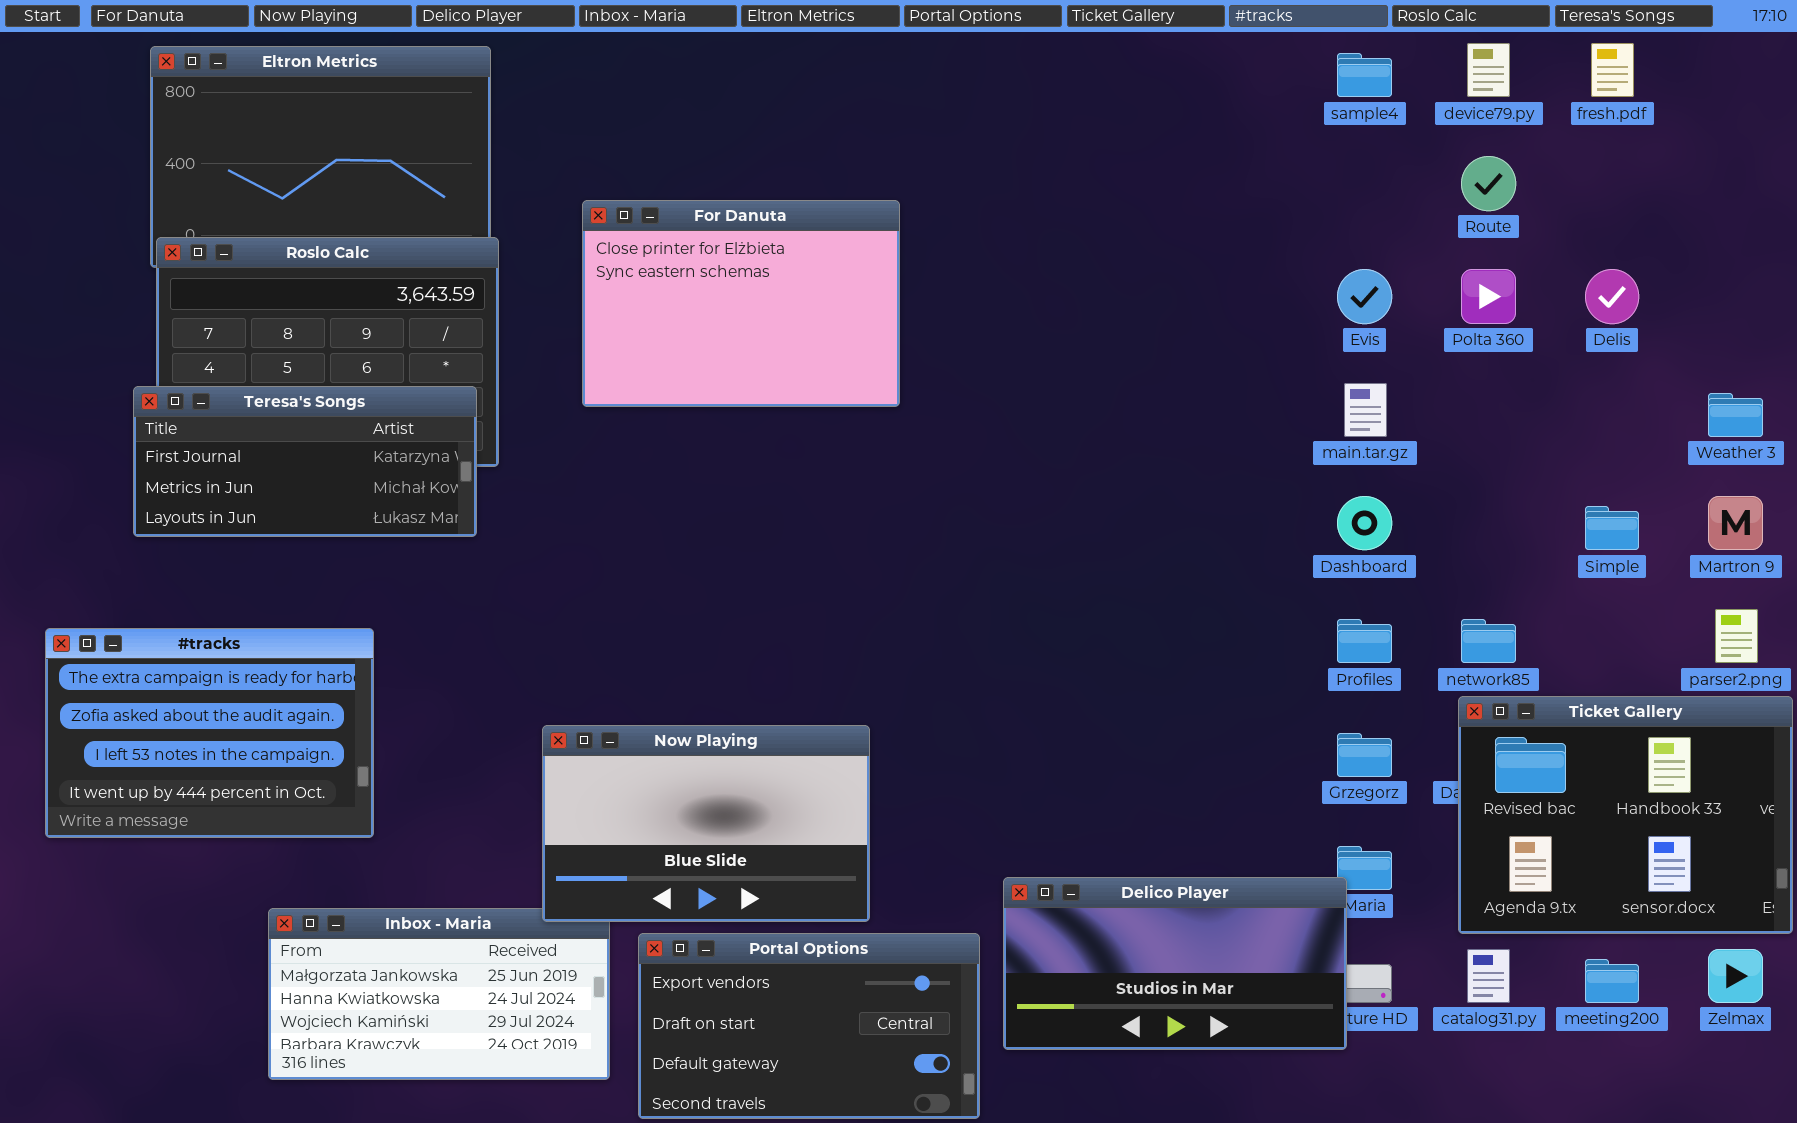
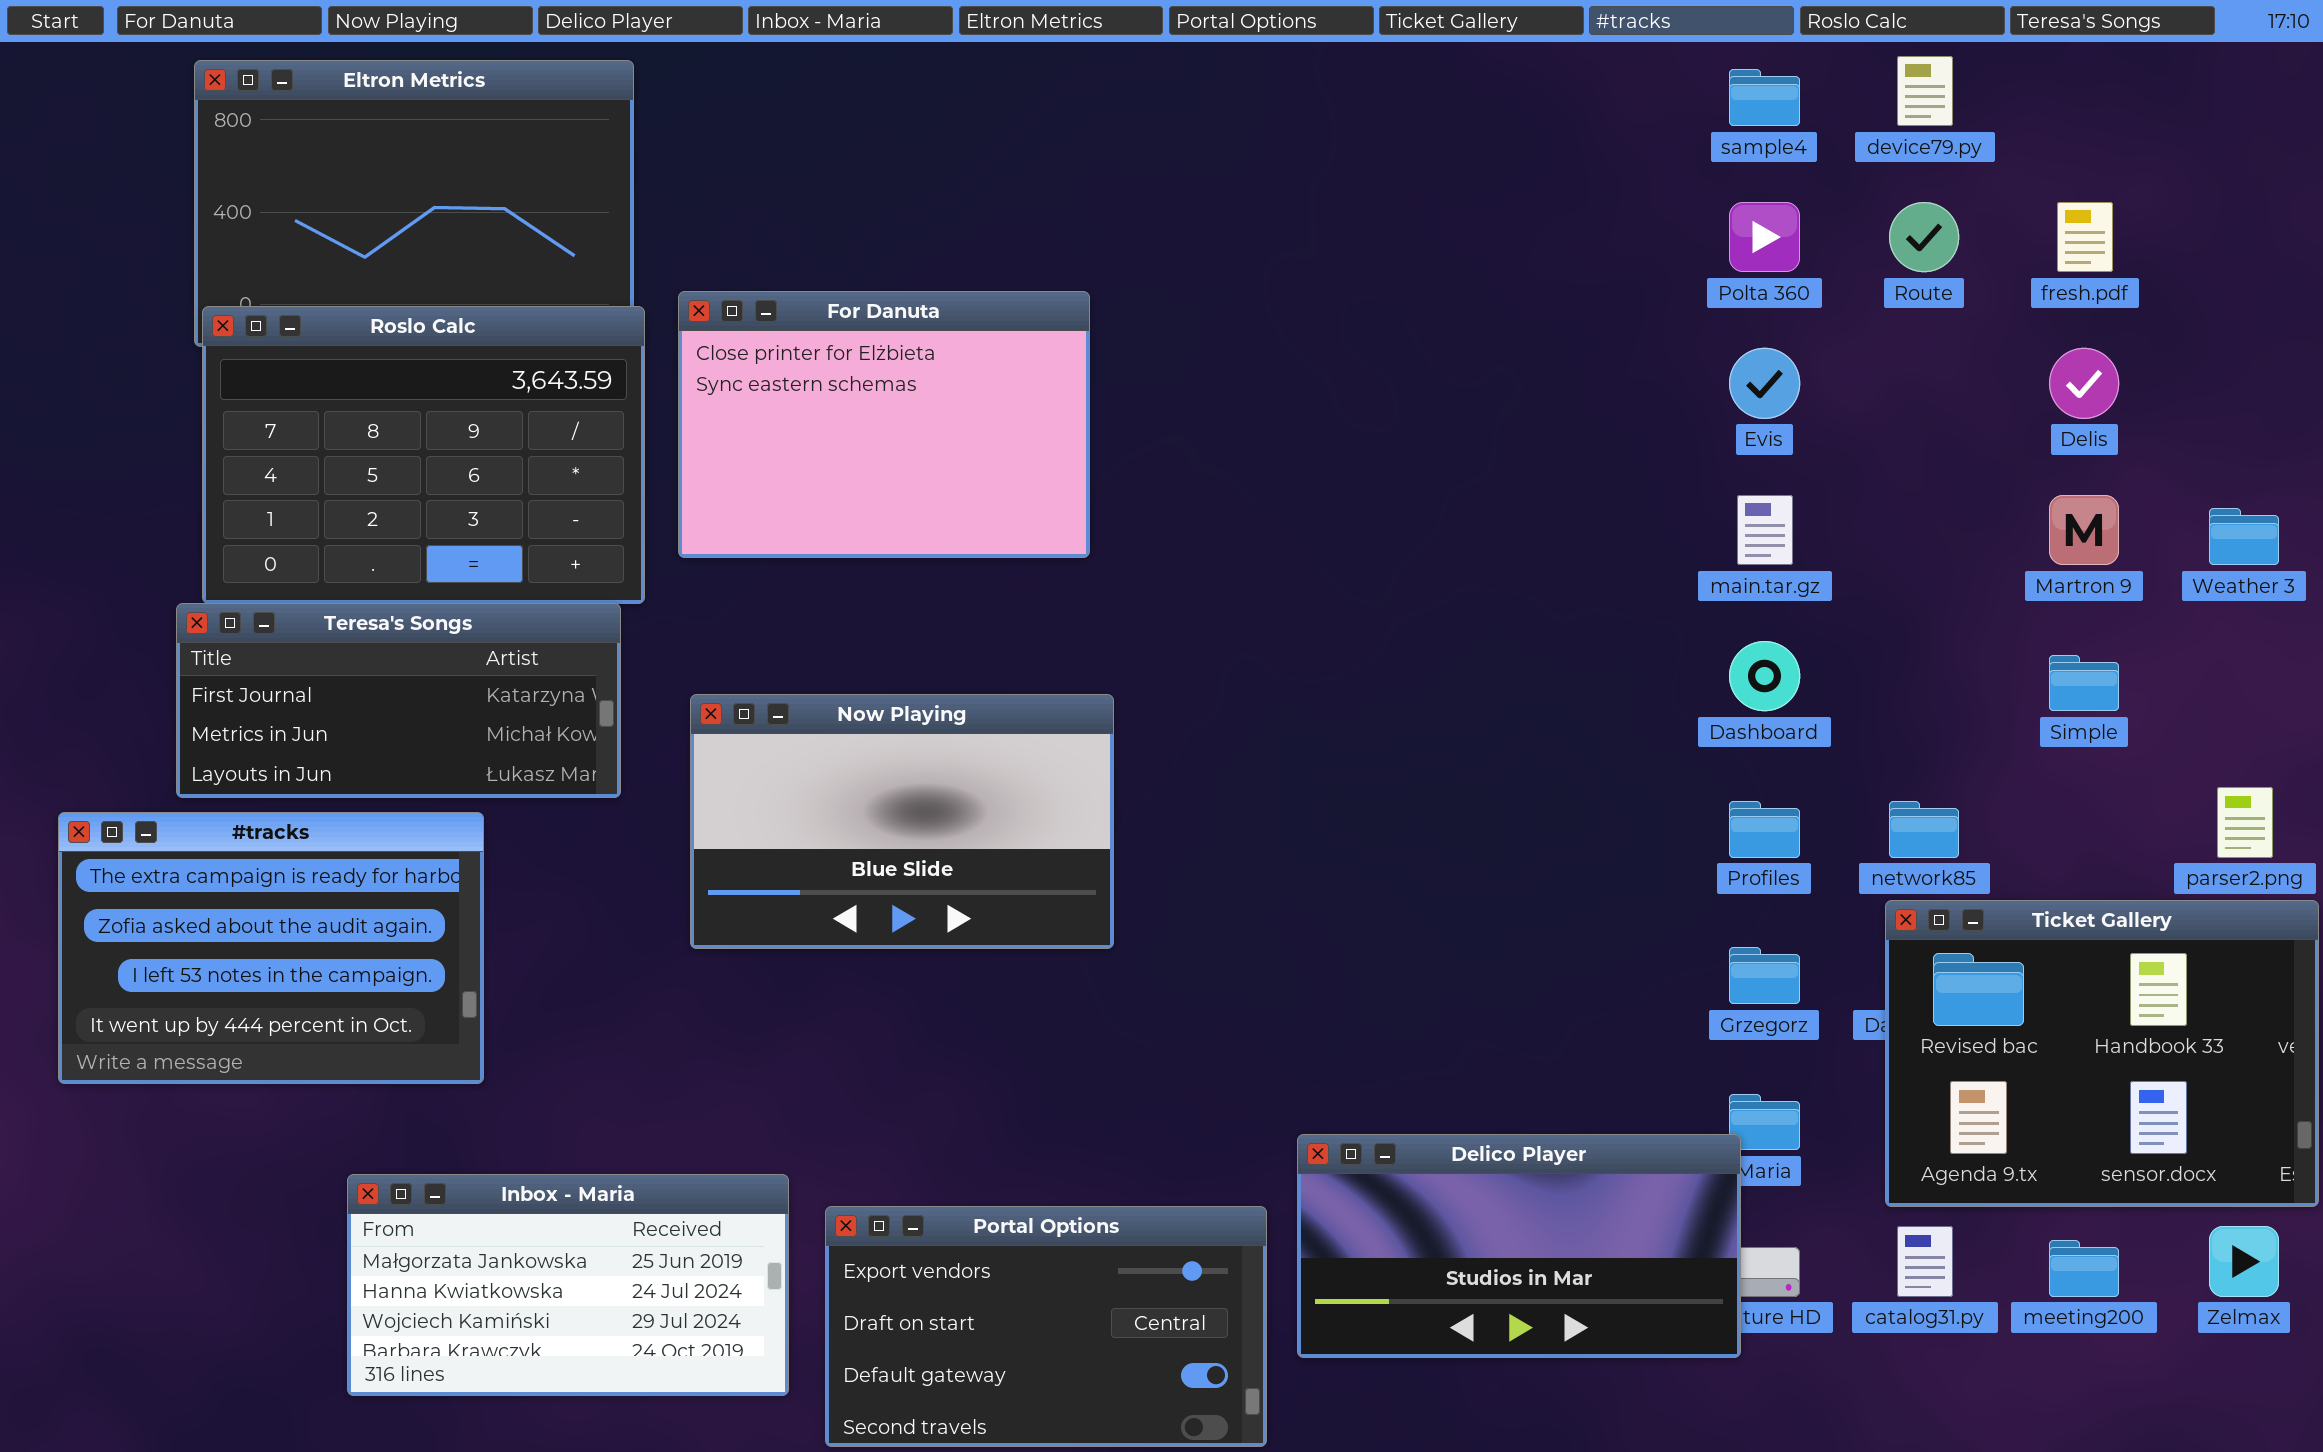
fresh.pdf: [1591,43,1634,97] -> [2057,202,2113,272], moved
For Danuta: [582,200,900,407] -> [678,291,1090,558], moved
Polta 360: [1461,269,1516,324] -> [1729,202,1800,272], moved
Teresa's Songs: [133,386,477,537] -> [176,603,621,798], moved
Martron 9: [1708,496,1763,550] -> [2049,495,2119,565], moved
Now Playing: [542,725,870,922] -> [690,694,1114,949], moved

